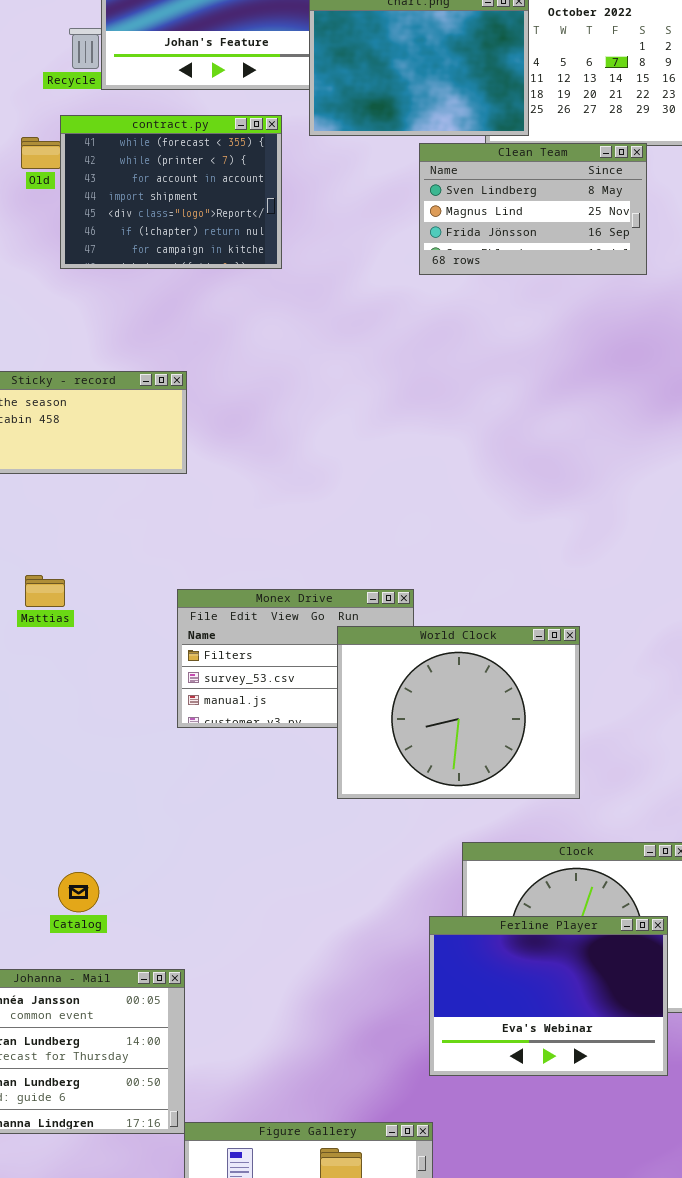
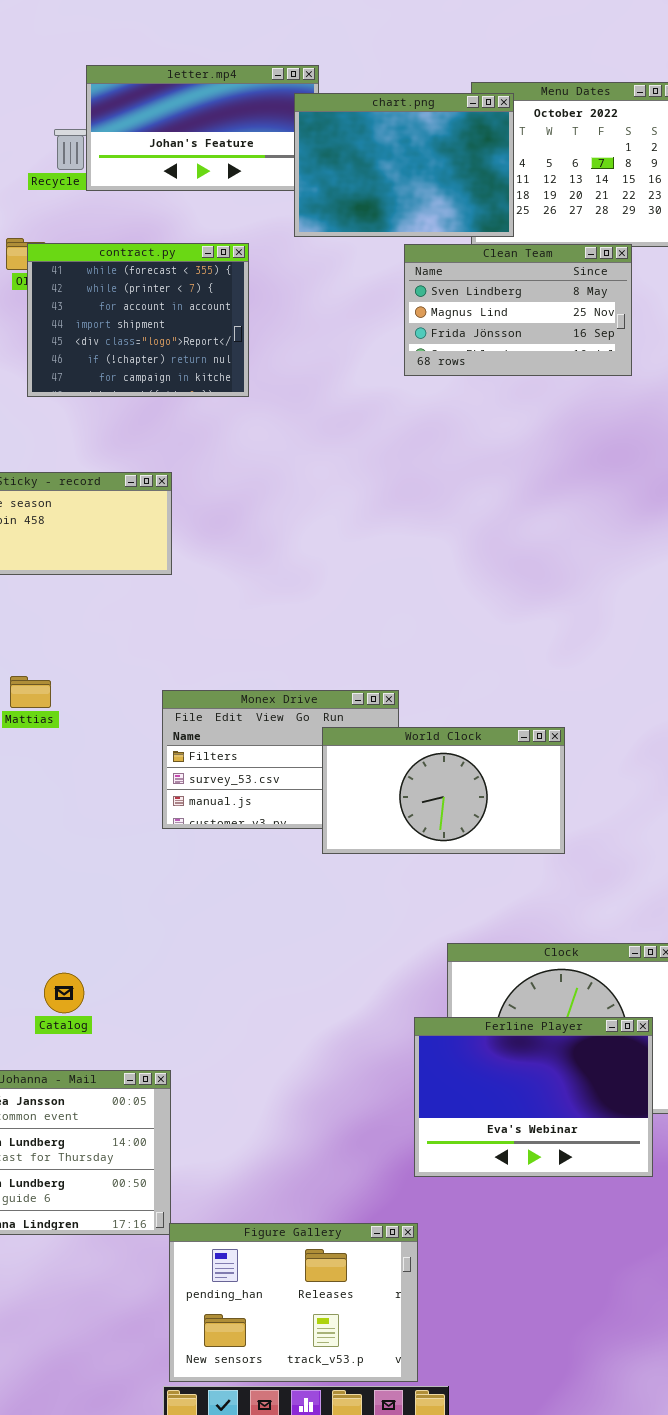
contract.py: [60,115,282,269] -> [27,243,249,397], moved
World Clock: [337,626,580,799] -> [322,727,565,854], resized

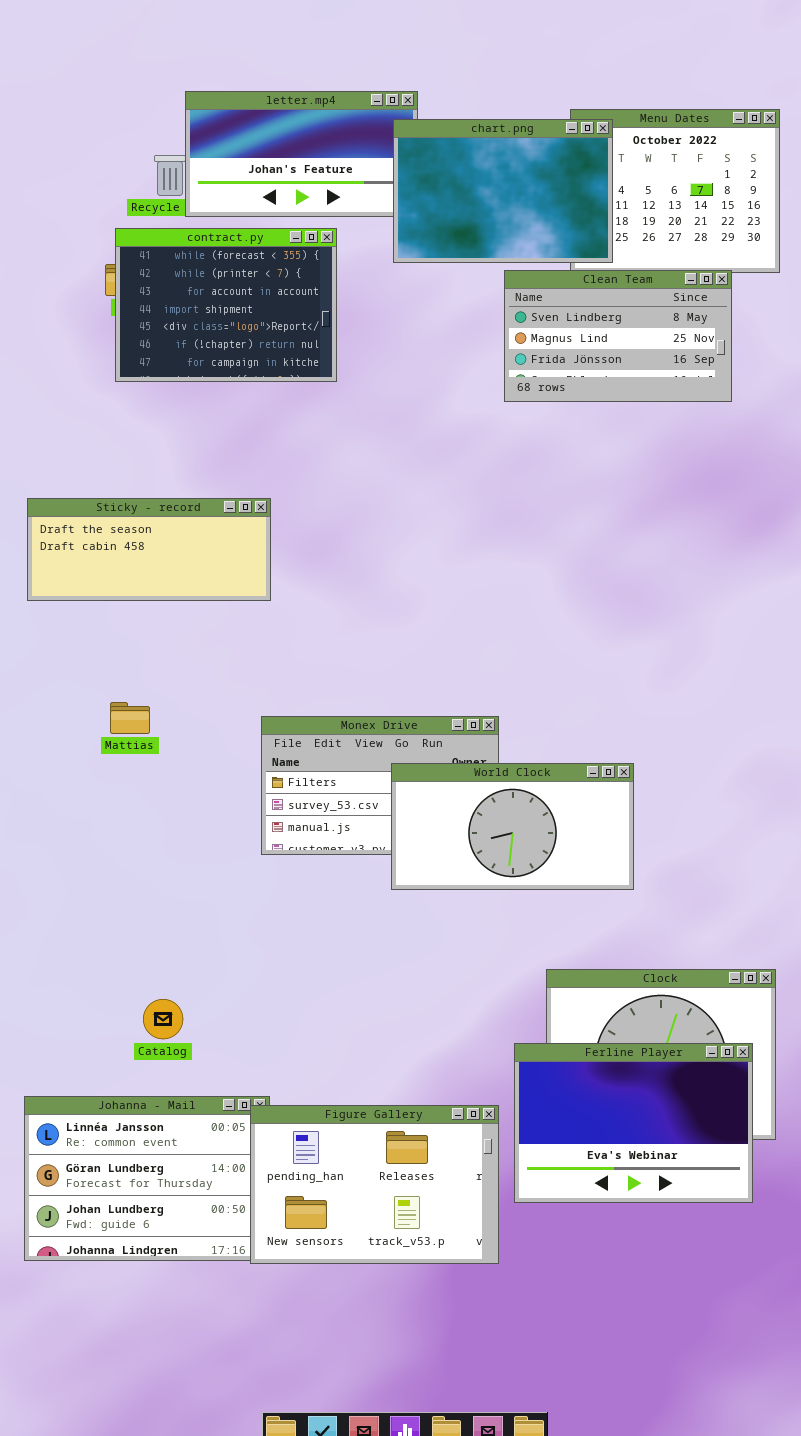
contract.py: [27,243,249,397] -> [115,228,337,382], moved
World Clock: [322,727,565,854] -> [391,763,634,890], moved
Figure Gallery: [169,1223,418,1382] -> [250,1105,499,1264], moved

